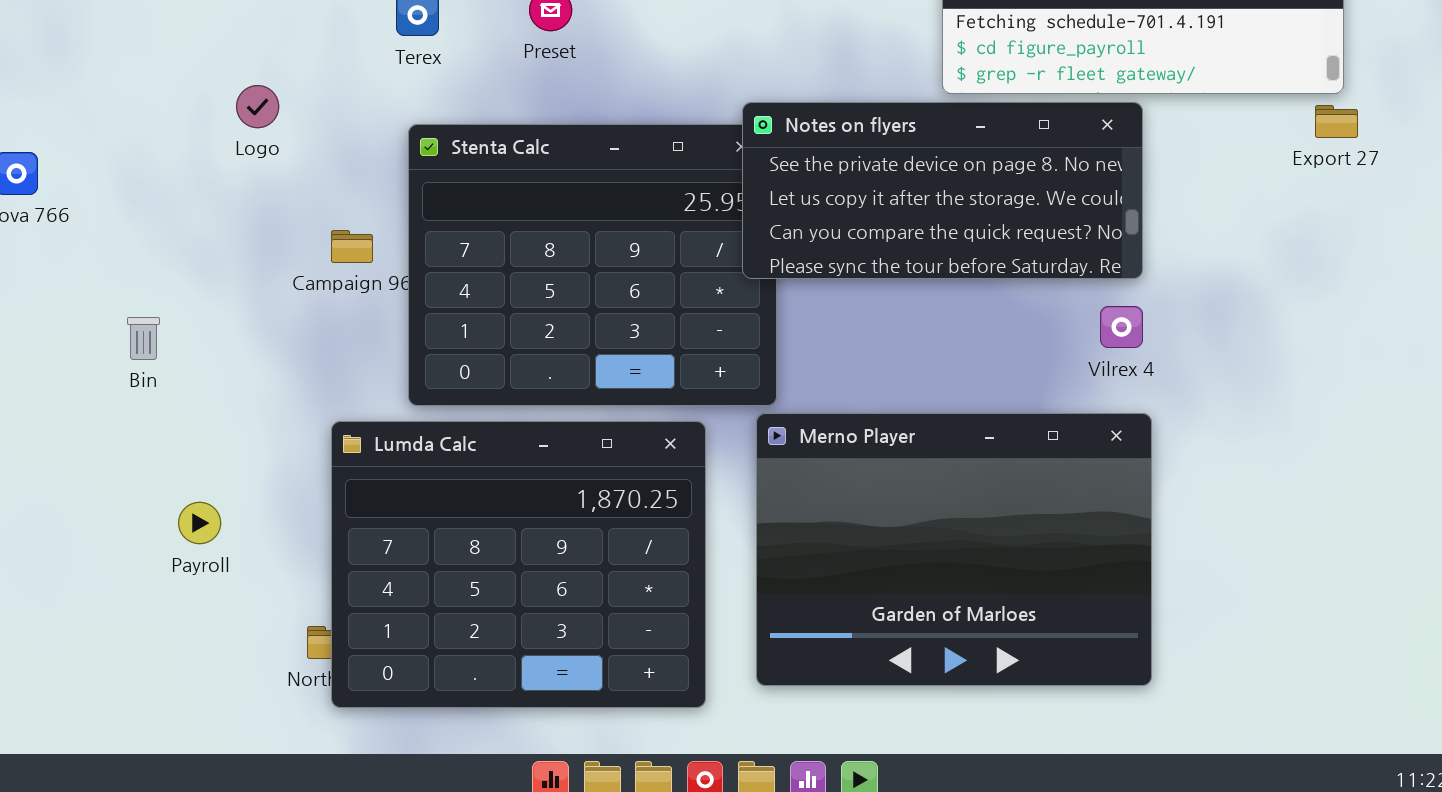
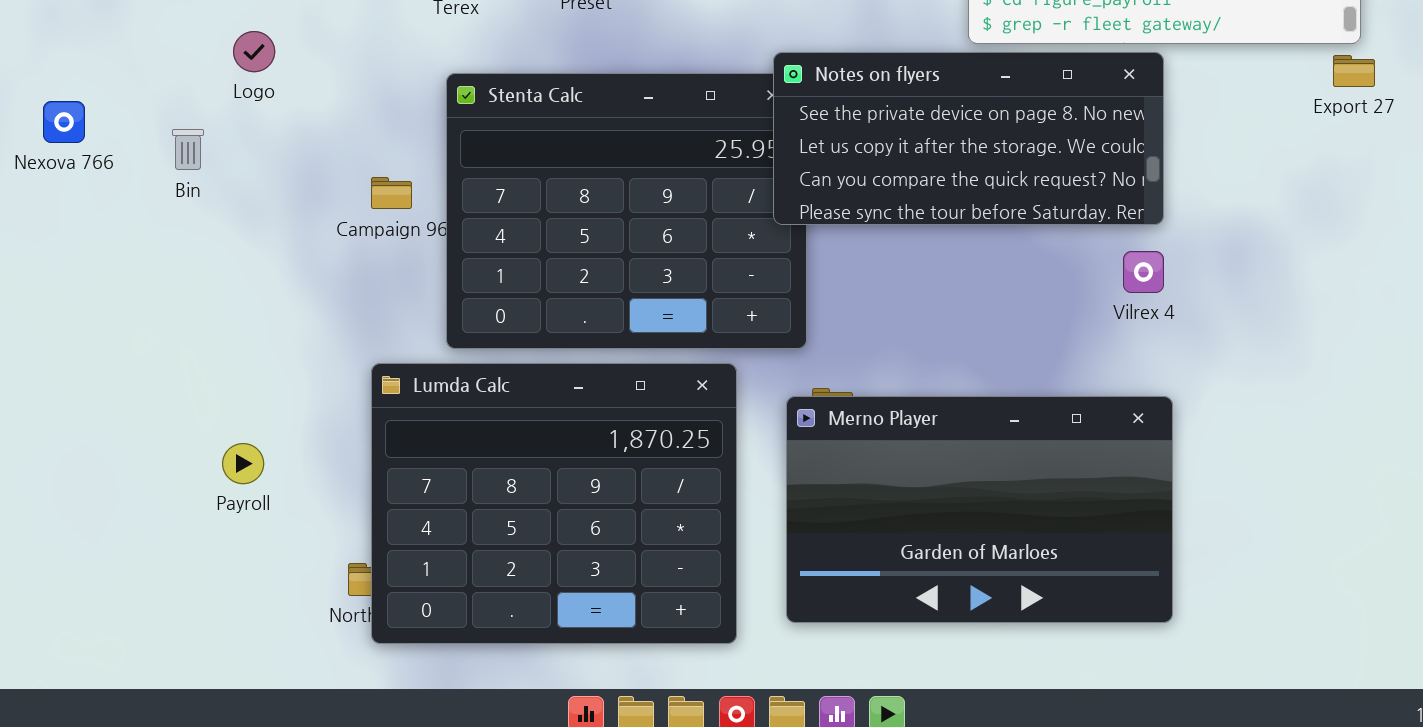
Logo: [236,85,279,128] -> [233,31,275,72], moved
Bin: [127,317,160,360] -> [172,129,204,170], moved
Merno Player: [756,413,1152,686] -> [786,396,1173,623], resized

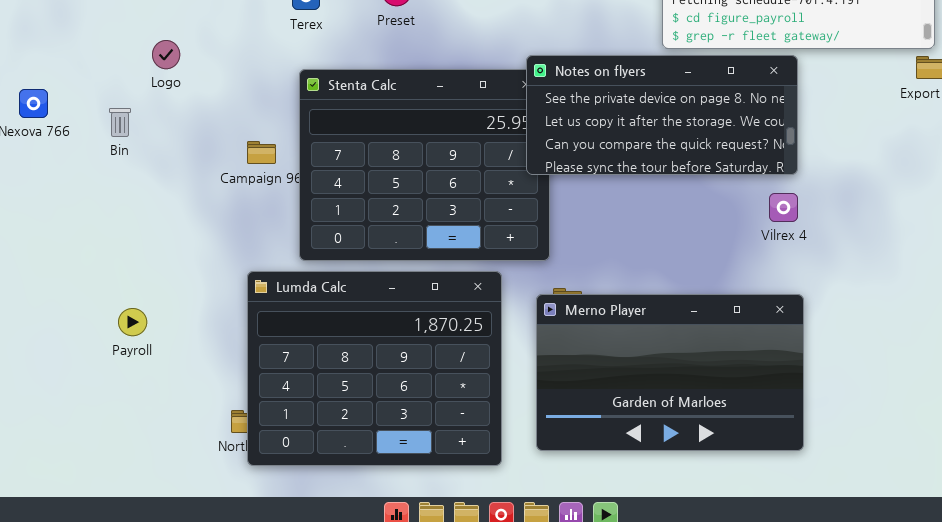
Payroll: [222,443,264,484] -> [118,308,147,336], moved

